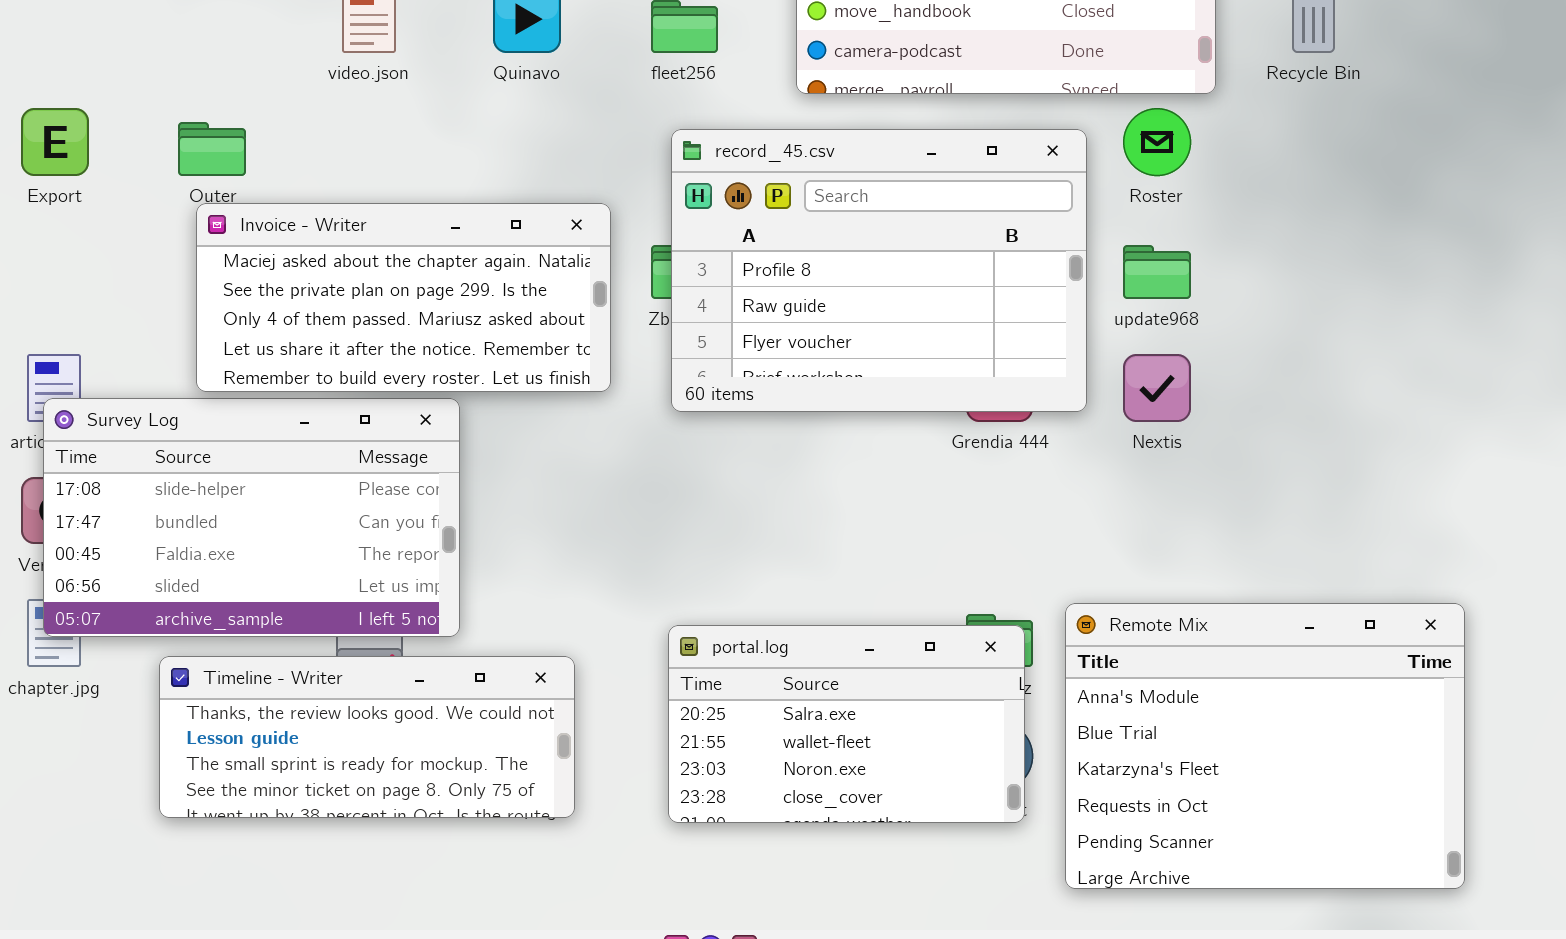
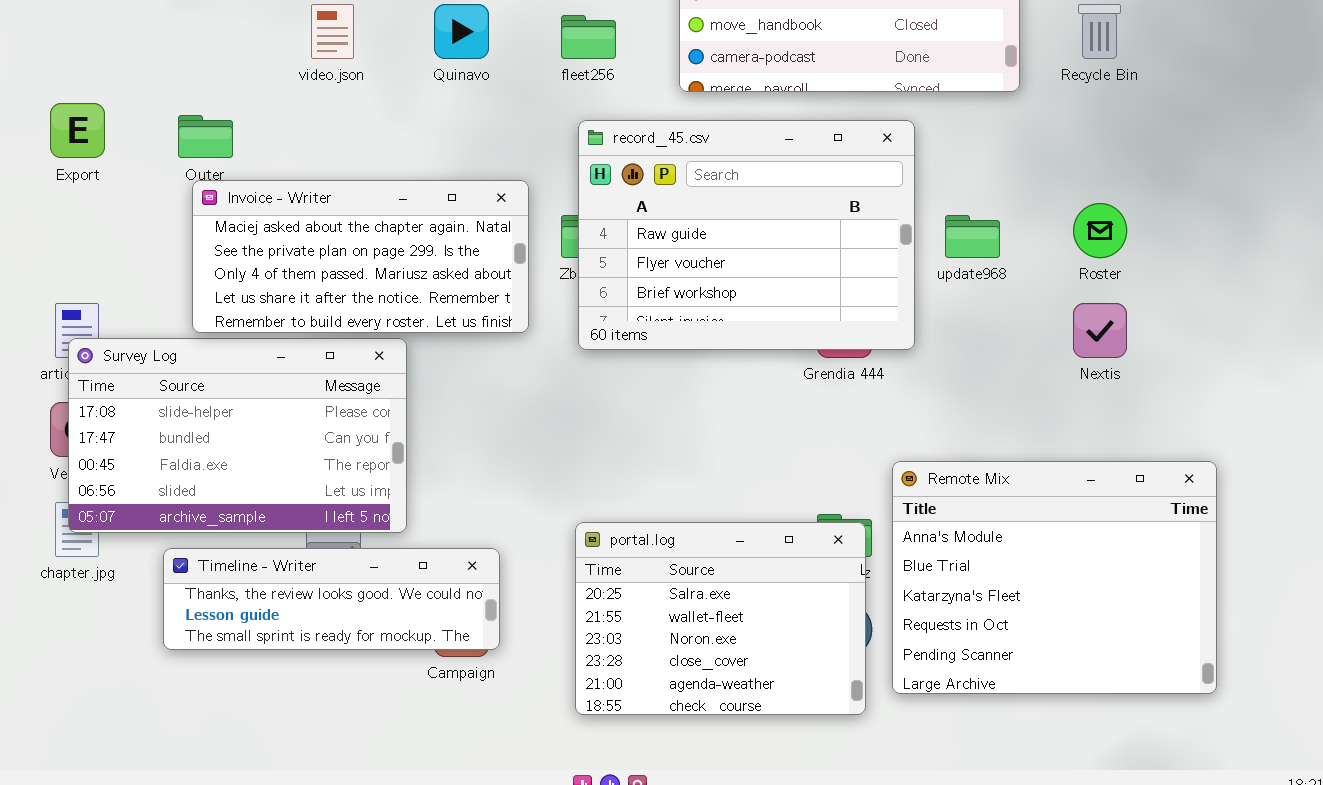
Roster: [1123,108,1191,176] -> [1073,203,1127,258], moved
record_45.csv: [671,129,1087,412] -> [578,120,915,350], scrolled down 1 row
Nextis: [1123,354,1191,422] -> [1073,303,1127,358], moved
Remote Mix: [1065,603,1465,889] -> [892,461,1217,694], moved
portal.log: [668,625,1025,823] -> [575,522,866,715], resized
Timeline - Writer: [159,656,575,818] -> [163,548,500,650], resized

